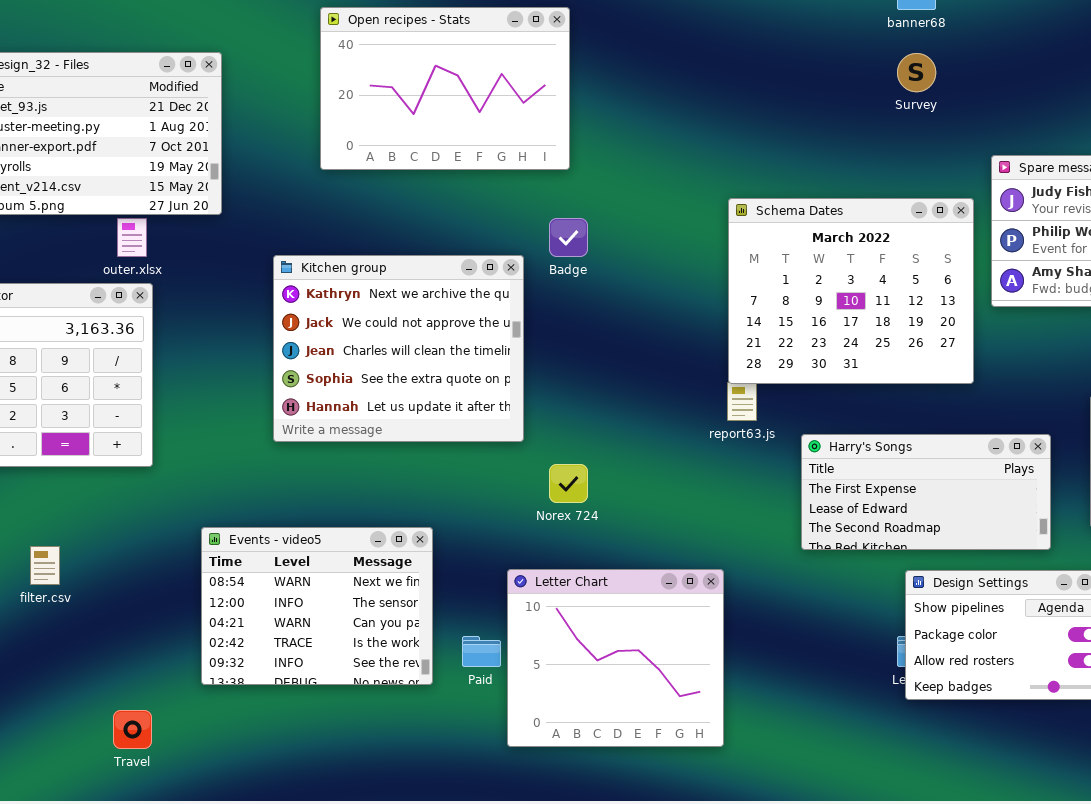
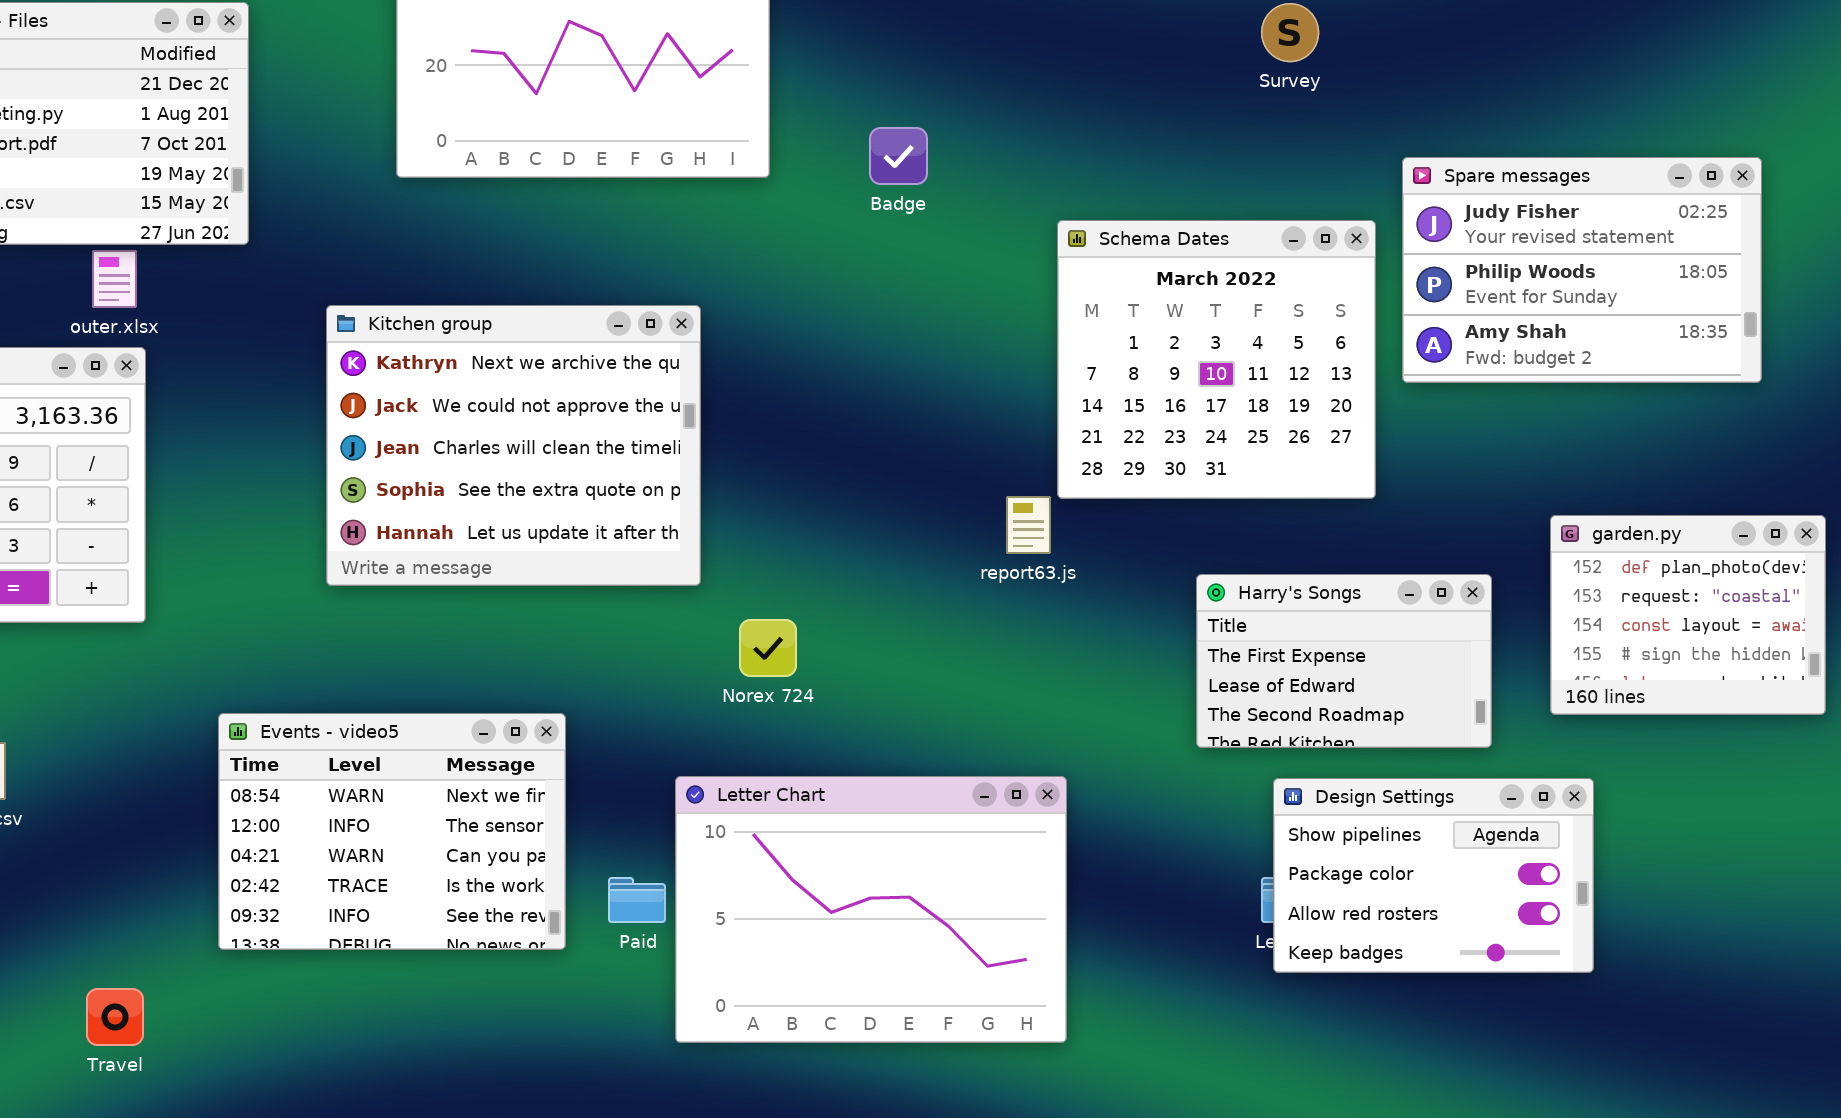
Schema Dates: [728,198,974,384] -> [1057,220,1376,499], resized
Badge: [549,218,588,257] -> [869,127,928,185], moved
Harry's Songs: [801,434,1051,550] -> [1196,574,1492,748], resized
Letter Chart: [507,569,724,747] -> [675,776,1067,1043], resized

